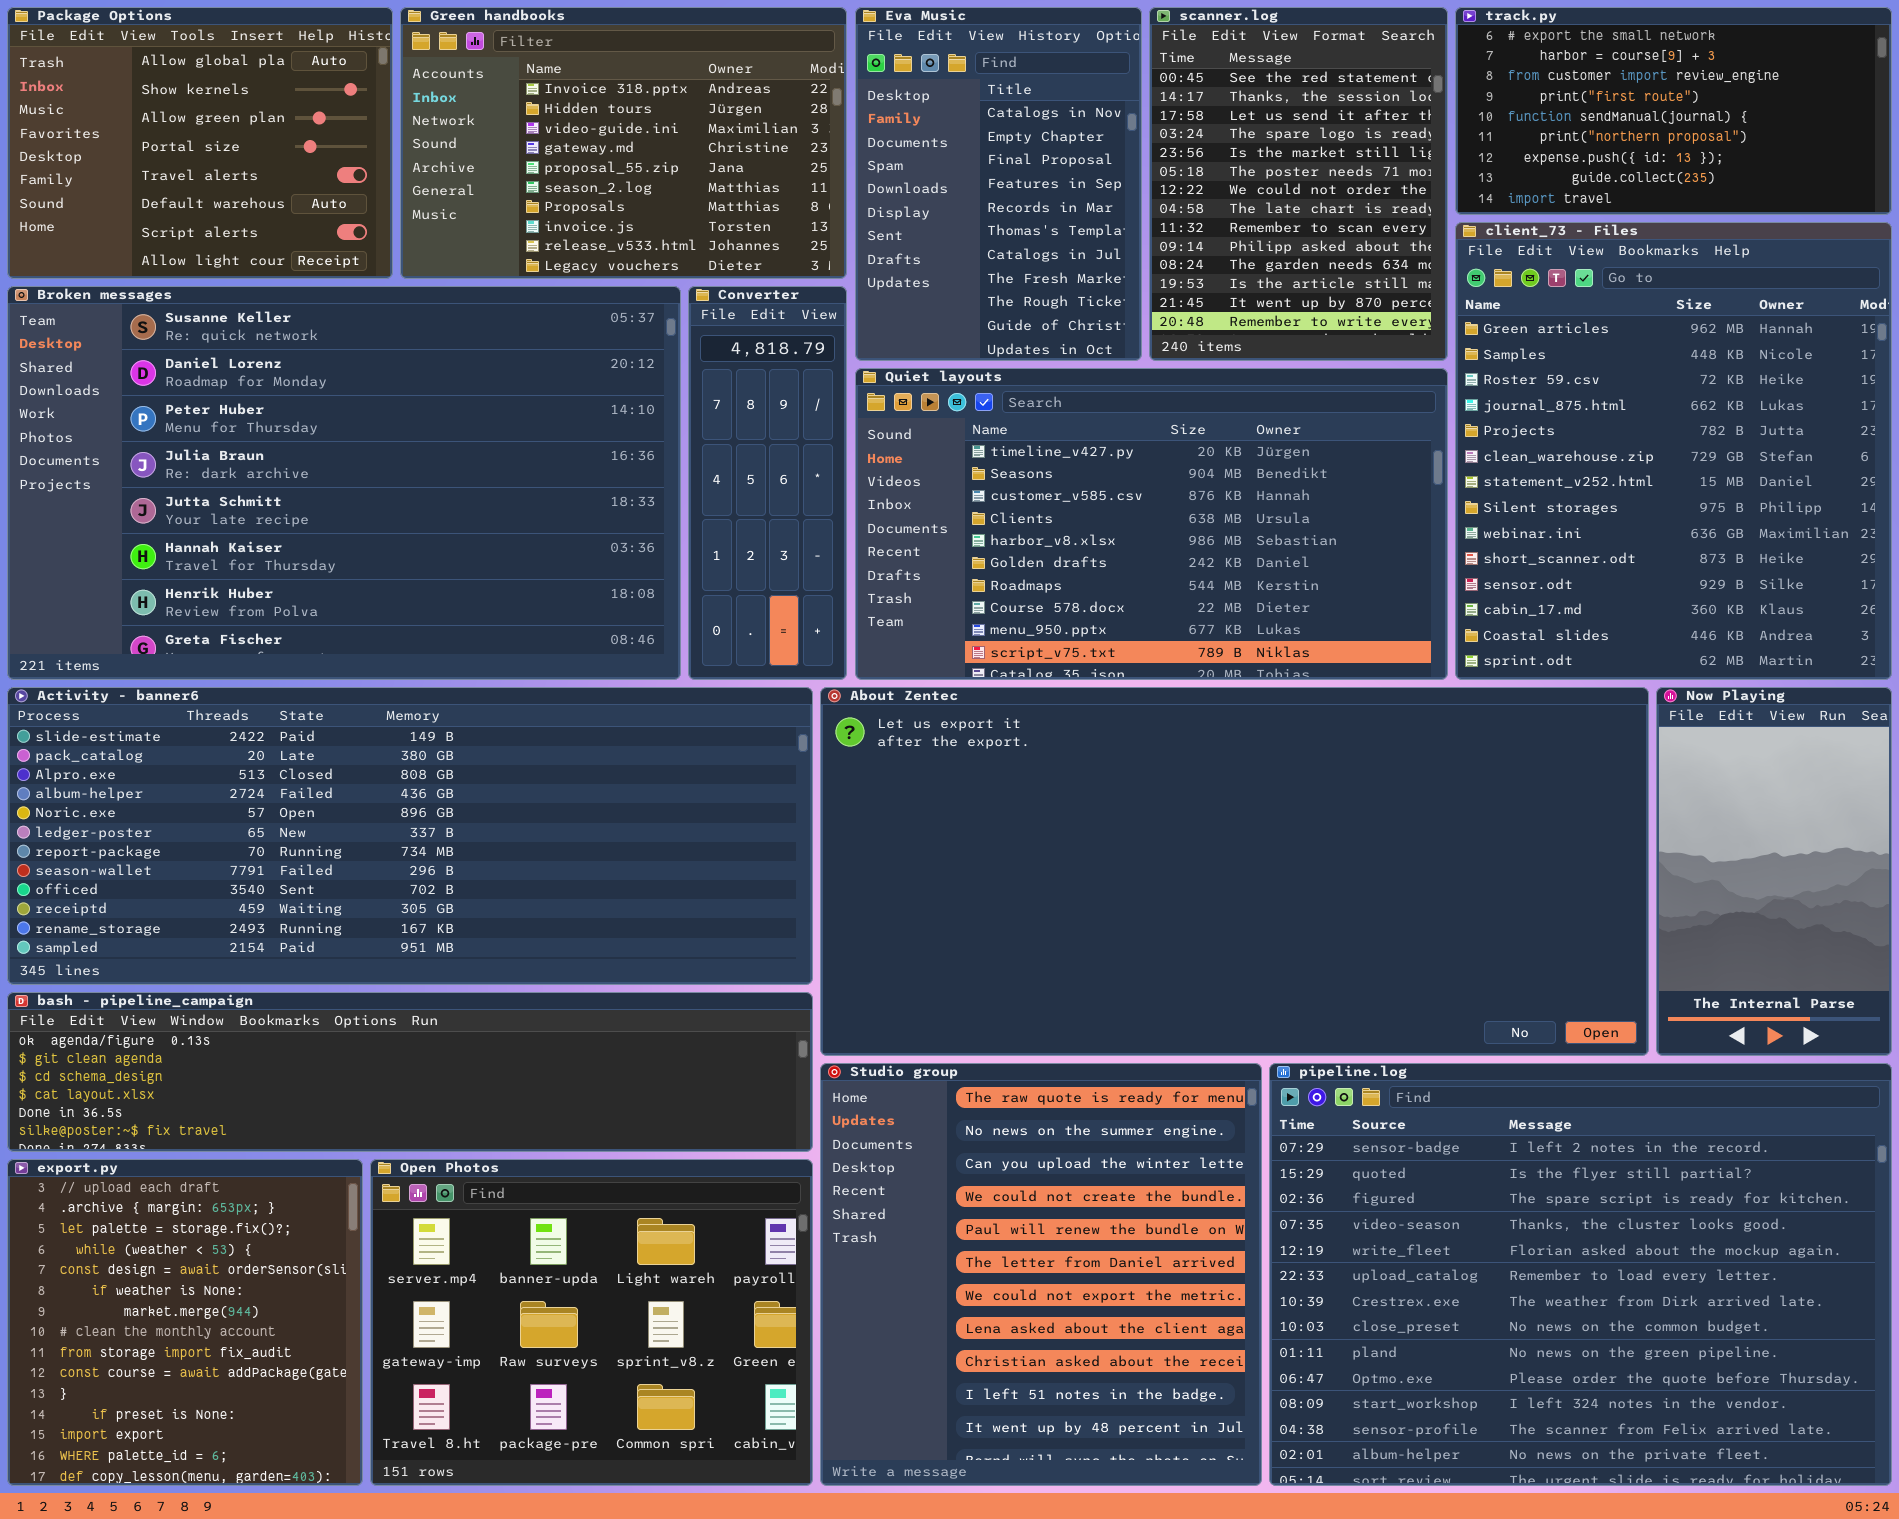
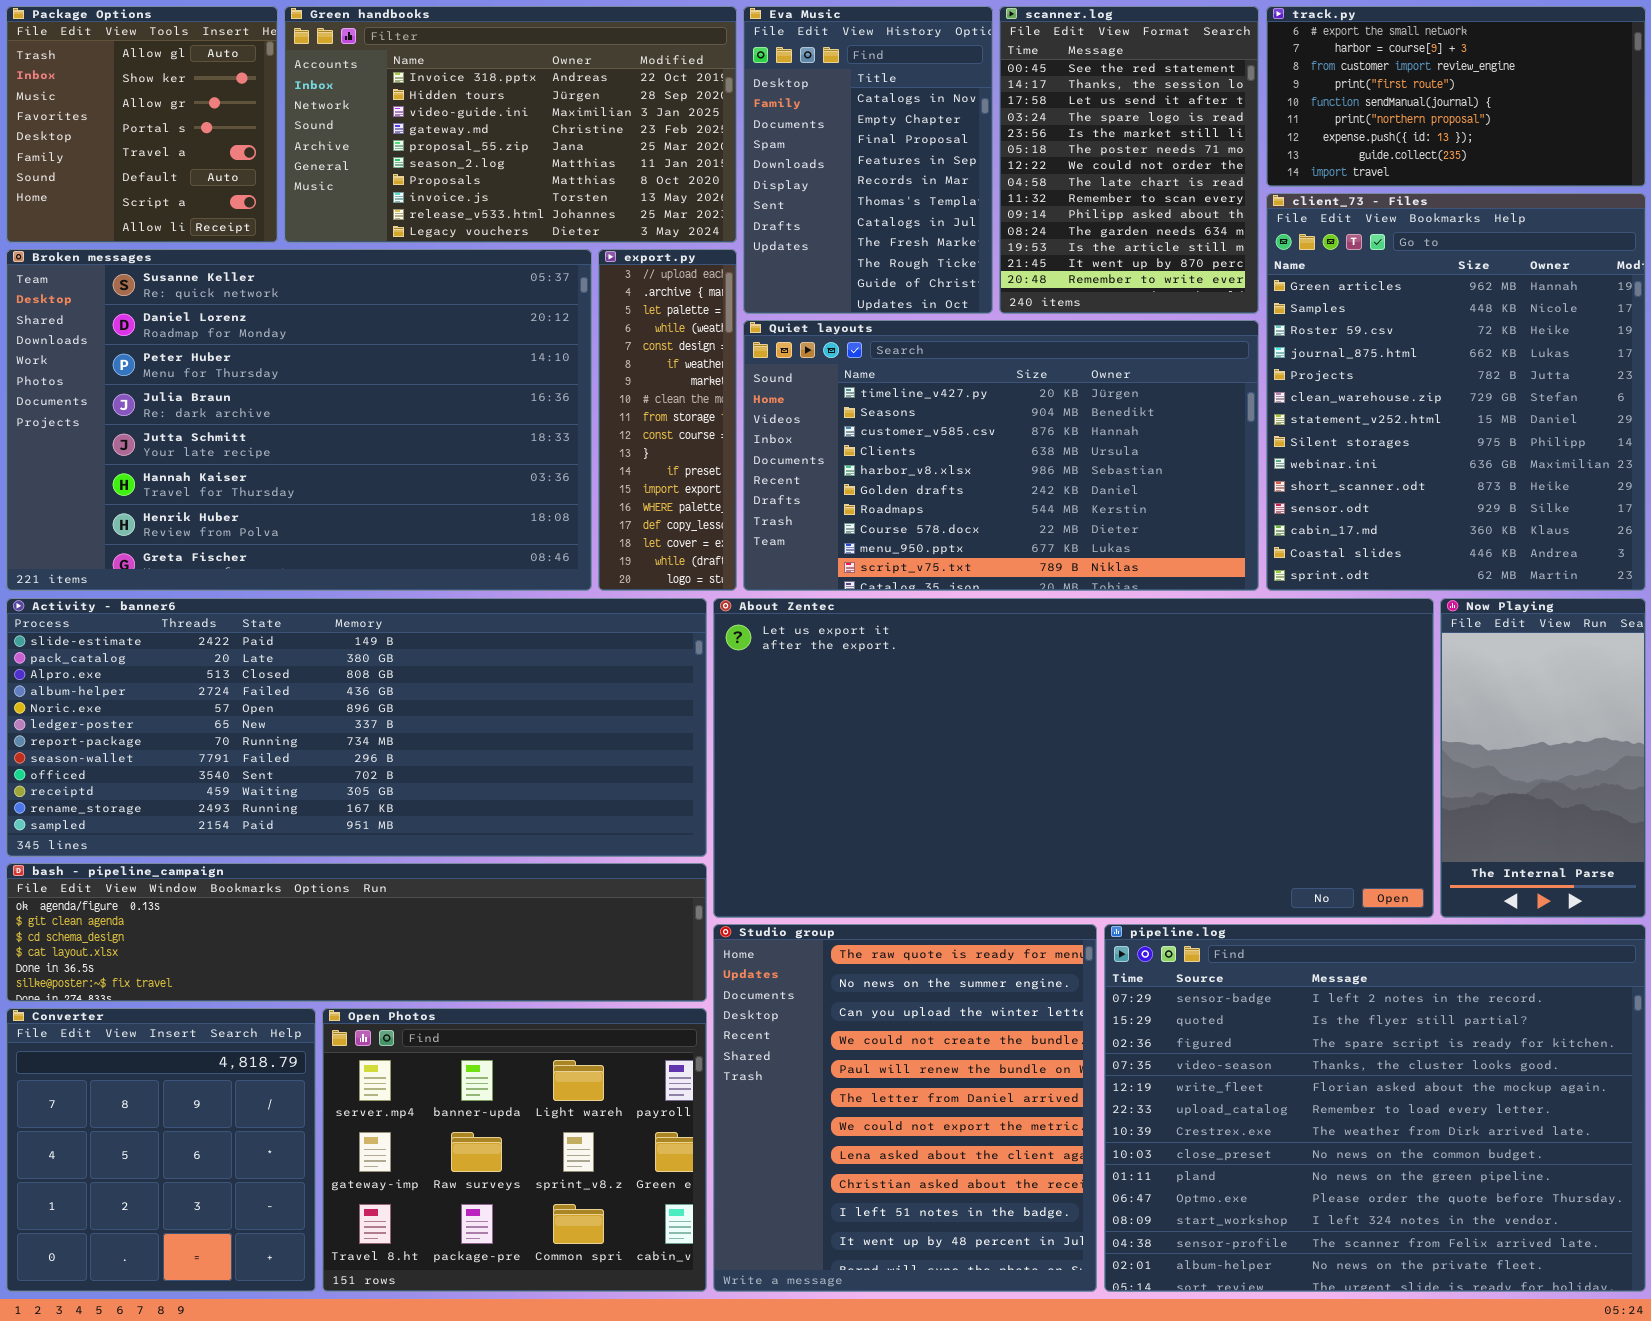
Package Options: [7,7,393,279] -> [6,6,278,243], resized
Green handbooks: [400,7,847,279] -> [284,6,737,243], resized
Converter: [688,286,847,680] -> [6,1008,316,1292], moved, resized
export.py: [7,1159,363,1486] -> [598,249,737,591], moved, resized

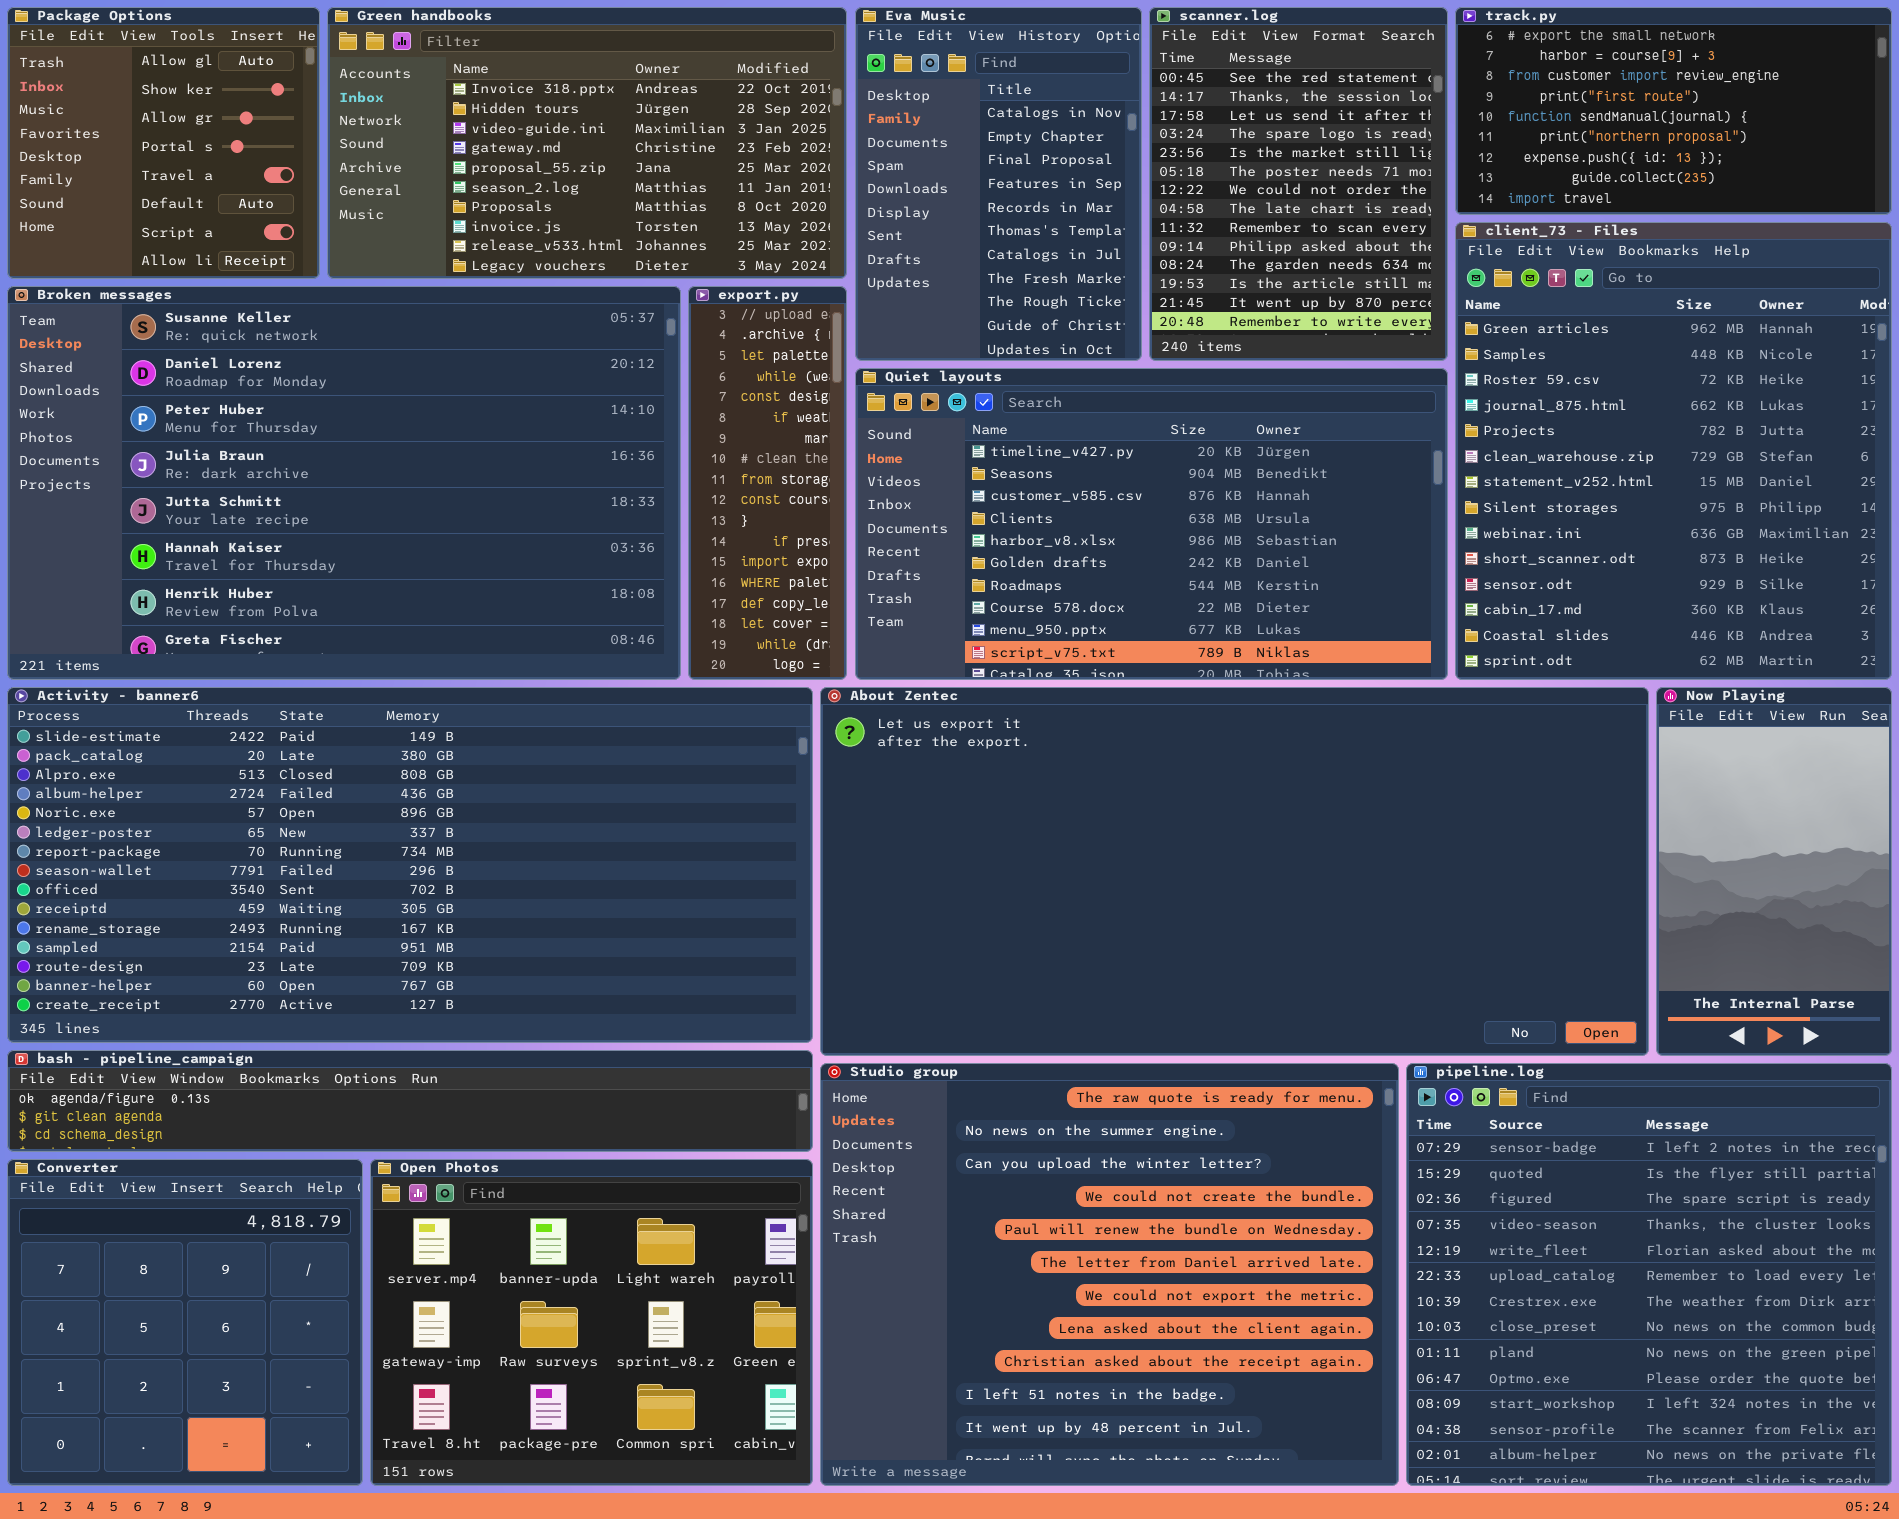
Activity - banner6: [6,598,707,857] -> [7,687,813,1043], resized
bash - pipeline_campaign: [6,863,707,1002] -> [7,1050,813,1152], resized
Studio group: [713,924,1097,1292] -> [820,1063,1399,1486], resized
pipeline.log: [1104,924,1646,1292] -> [1406,1063,1892,1486], resized

